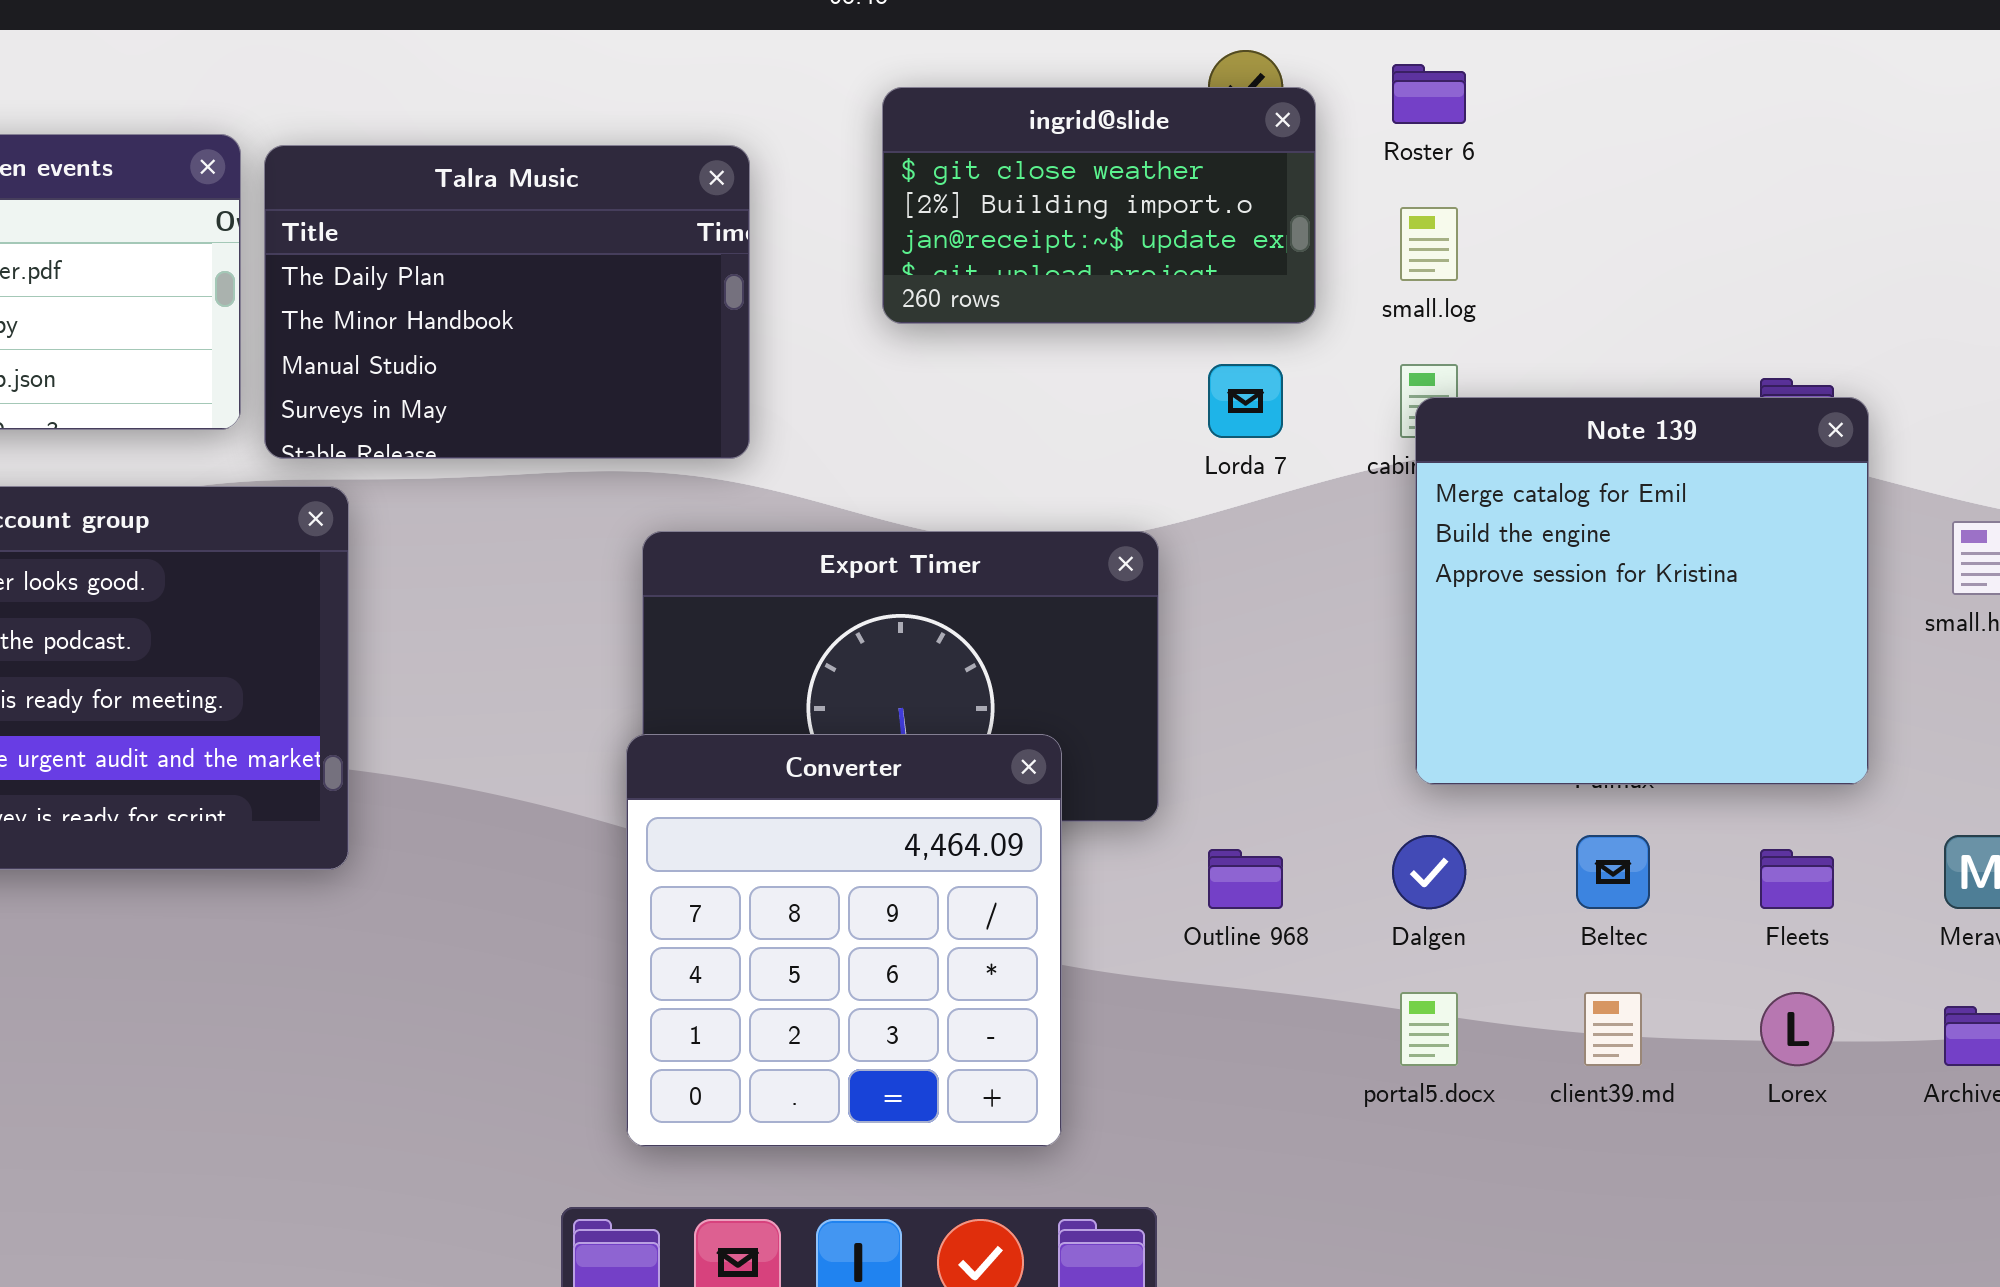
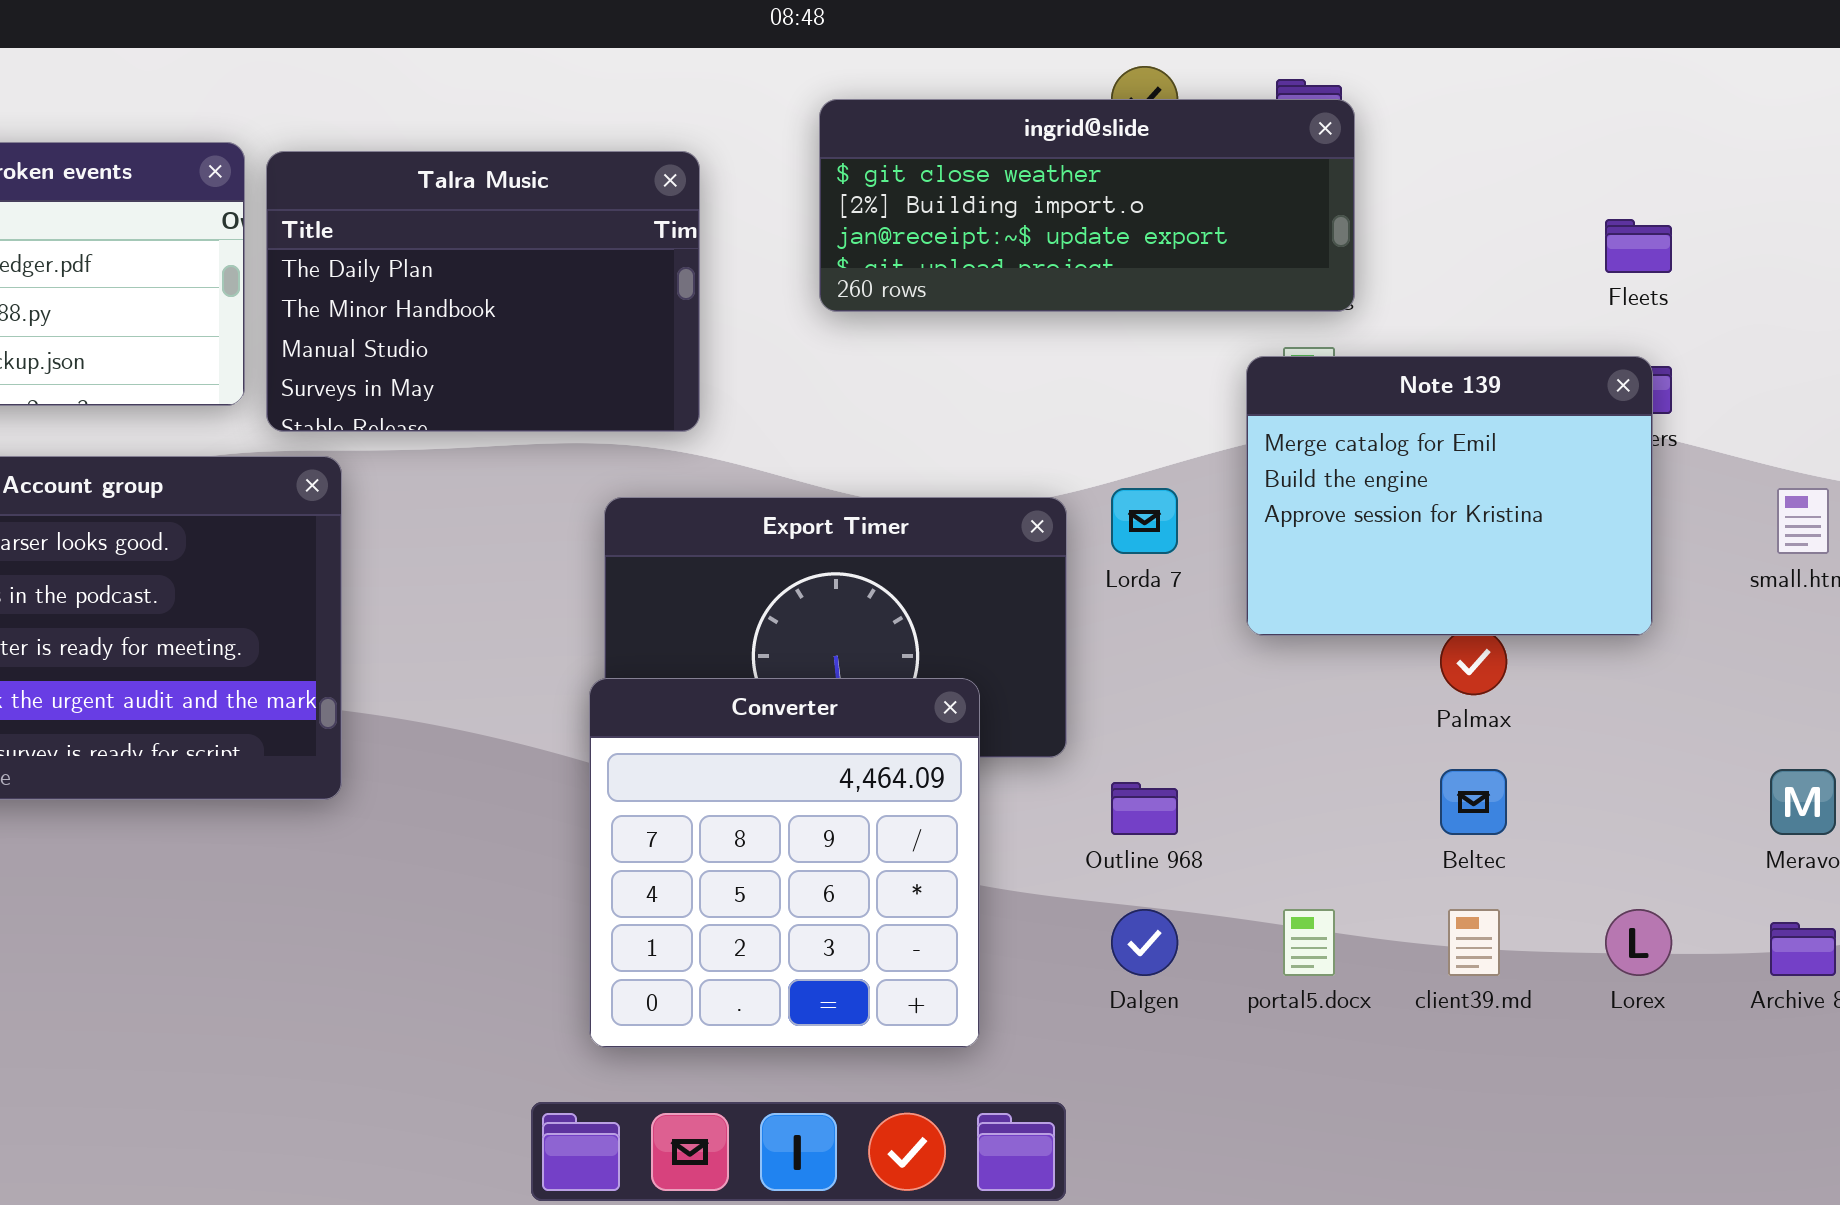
ingrid@slide: [882,87,1316,324] -> [819,99,1355,312], resized
Lorda 7: [1208,364,1283,438] -> [1111,488,1178,554], moved
Note 139: [1415,397,1869,785] -> [1246,356,1653,636], moved, resized
Dalgen: [1392,835,1466,909] -> [1111,909,1178,976], moved
Fleets: [1760,849,1834,909] -> [1605,219,1672,273], moved

